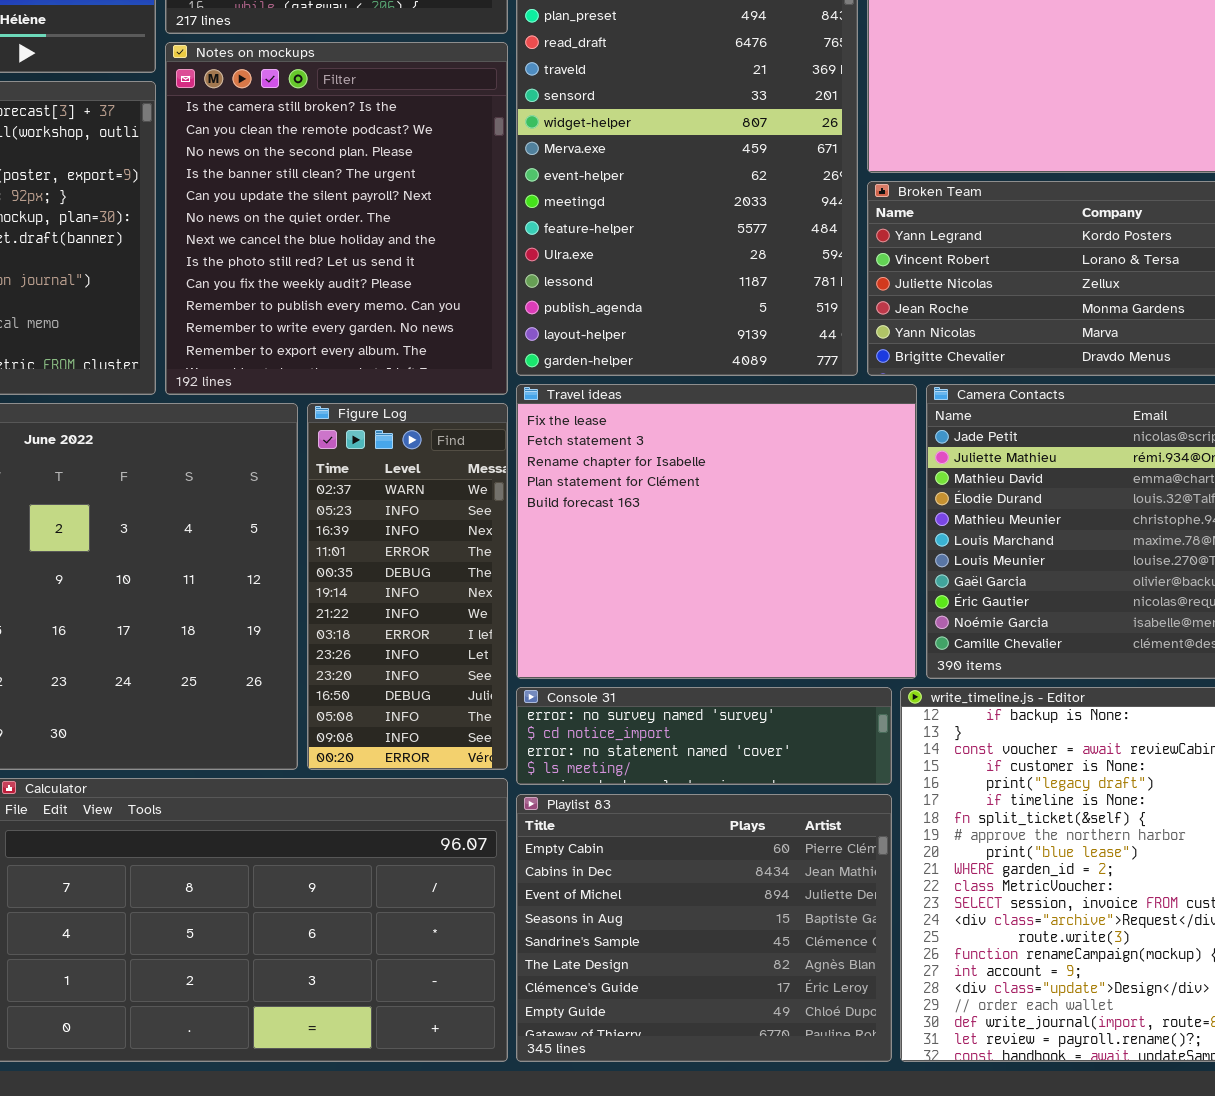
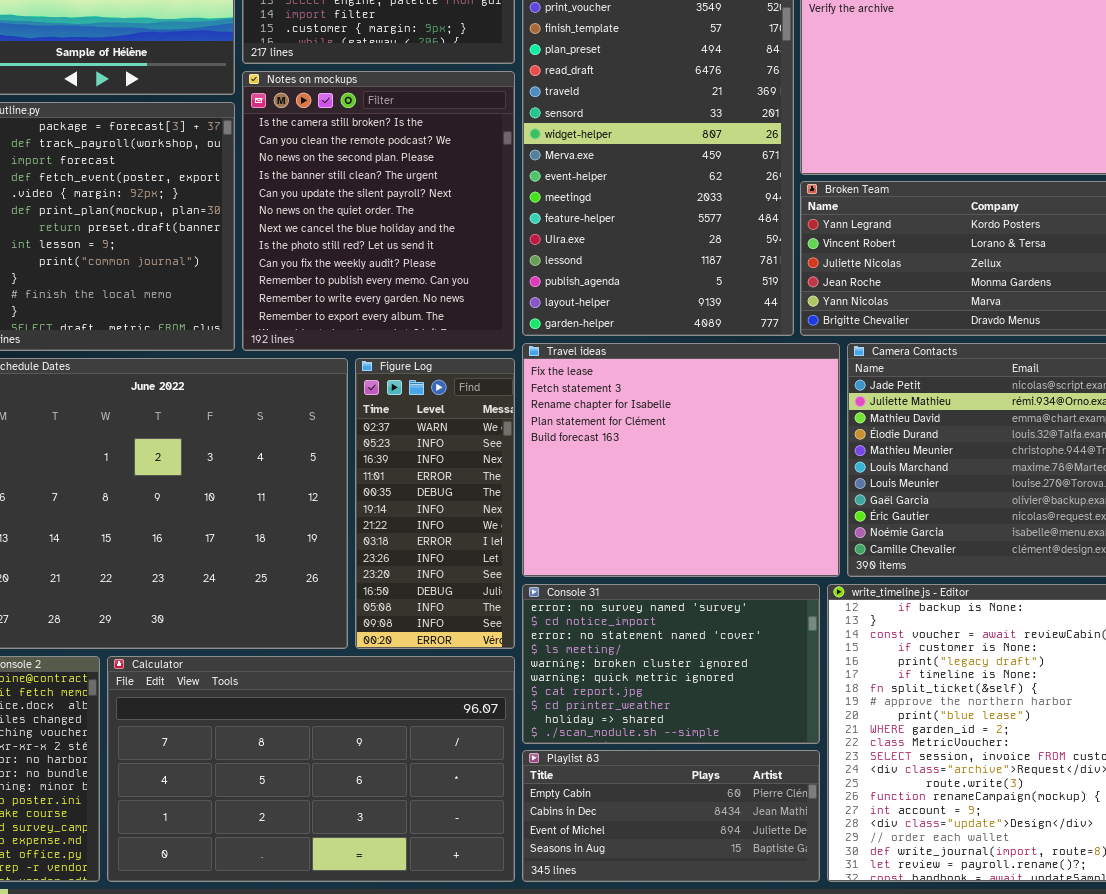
Console 31: [516,687,892,785] -> [522,584,820,744], resized
Playlist 83: [516,794,892,1062] -> [522,750,820,882], resized

